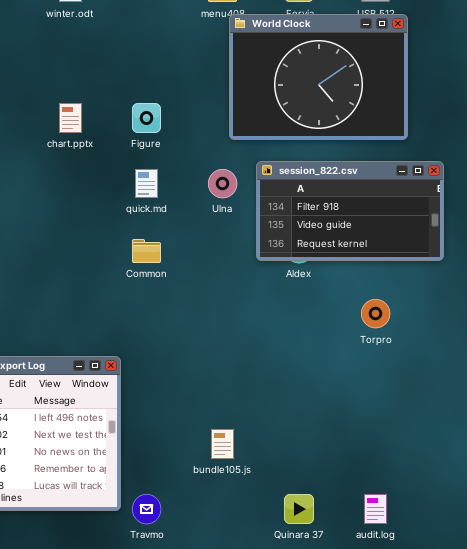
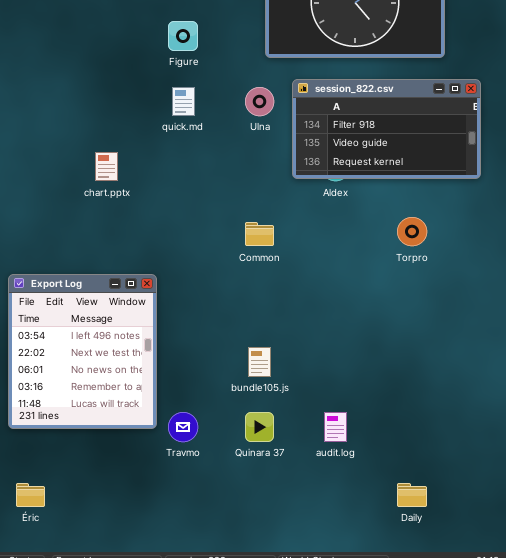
chart.pptx: [59,103,82,133] -> [95,152,118,181], moved
Common: [132,239,161,263] -> [245,222,274,246], moved
Quinara 37: [284,494,314,524] -> [245,412,274,442], moved
audit.log: [364,494,387,524] -> [324,412,347,442], moved

